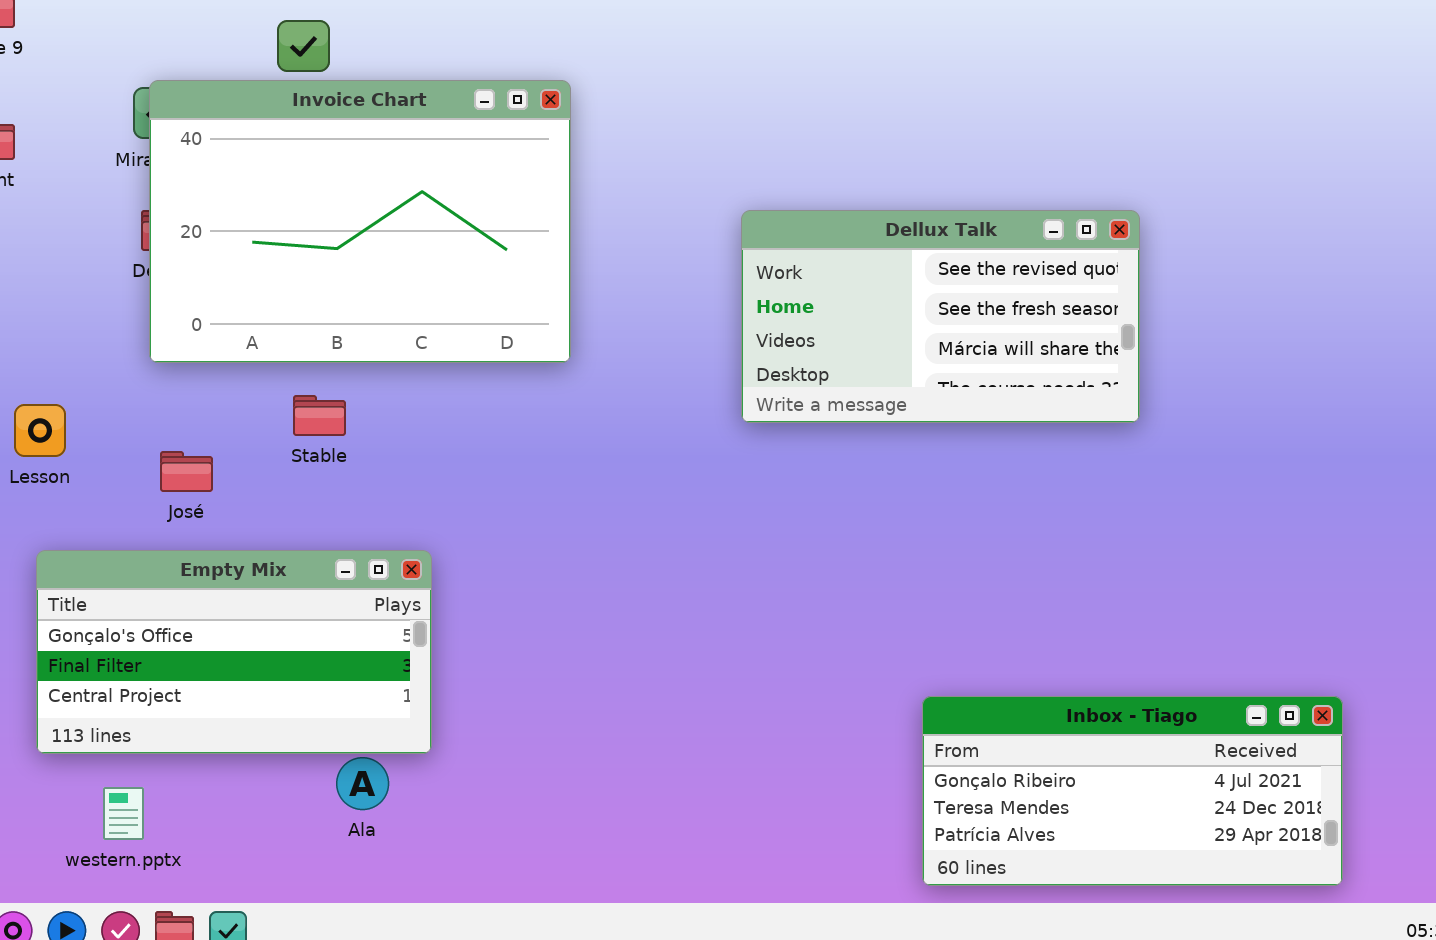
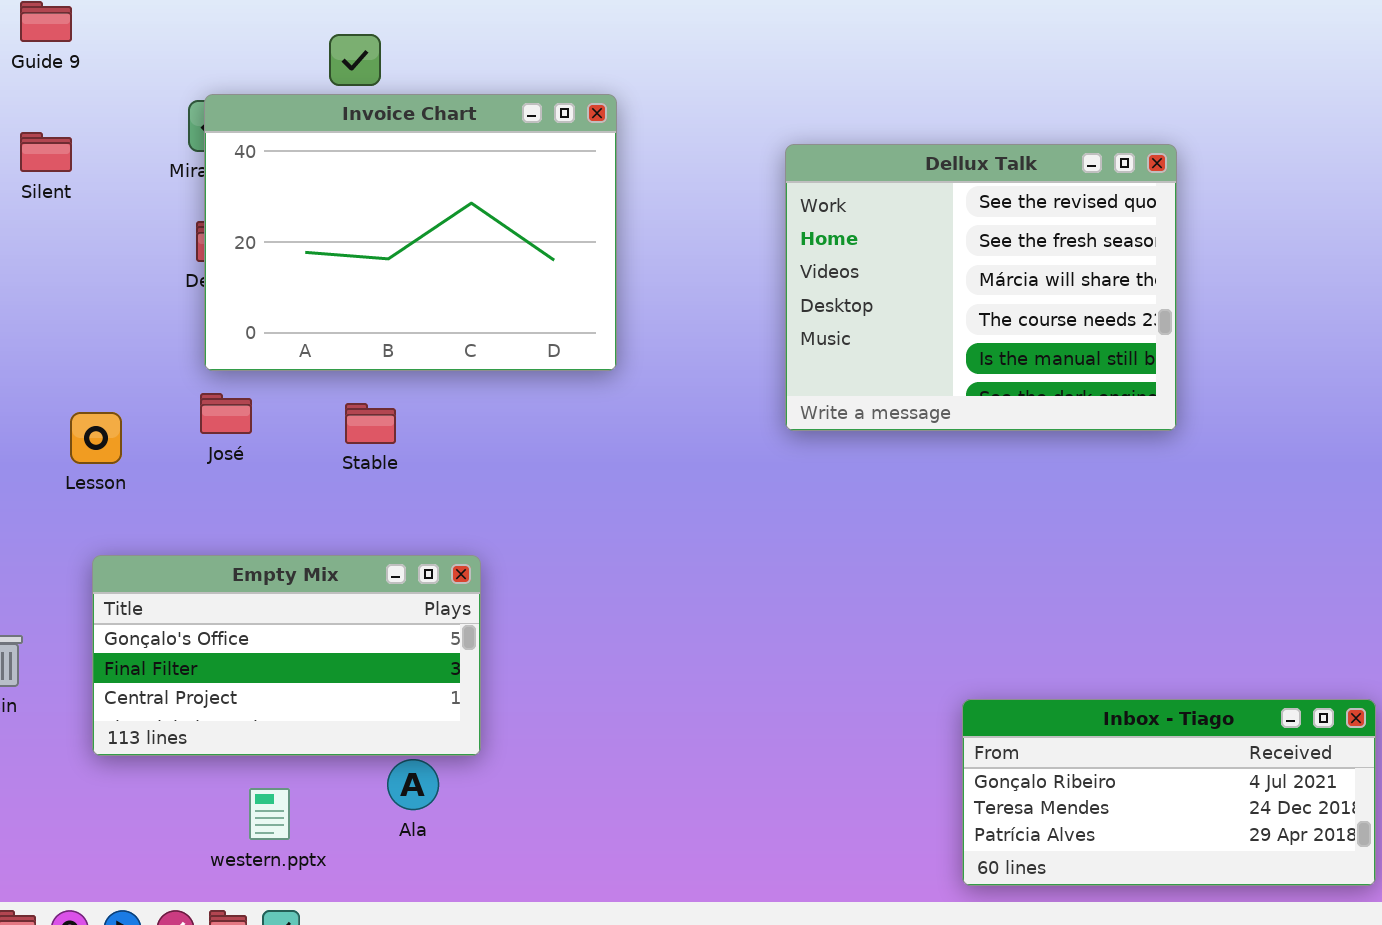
Dellux Talk: [741,210,1140,423] -> [785,144,1177,431], resized
José: [160,451,213,492] -> [200,393,252,434], moved
western.pptx: [103,787,144,840] -> [249,788,290,840], moved

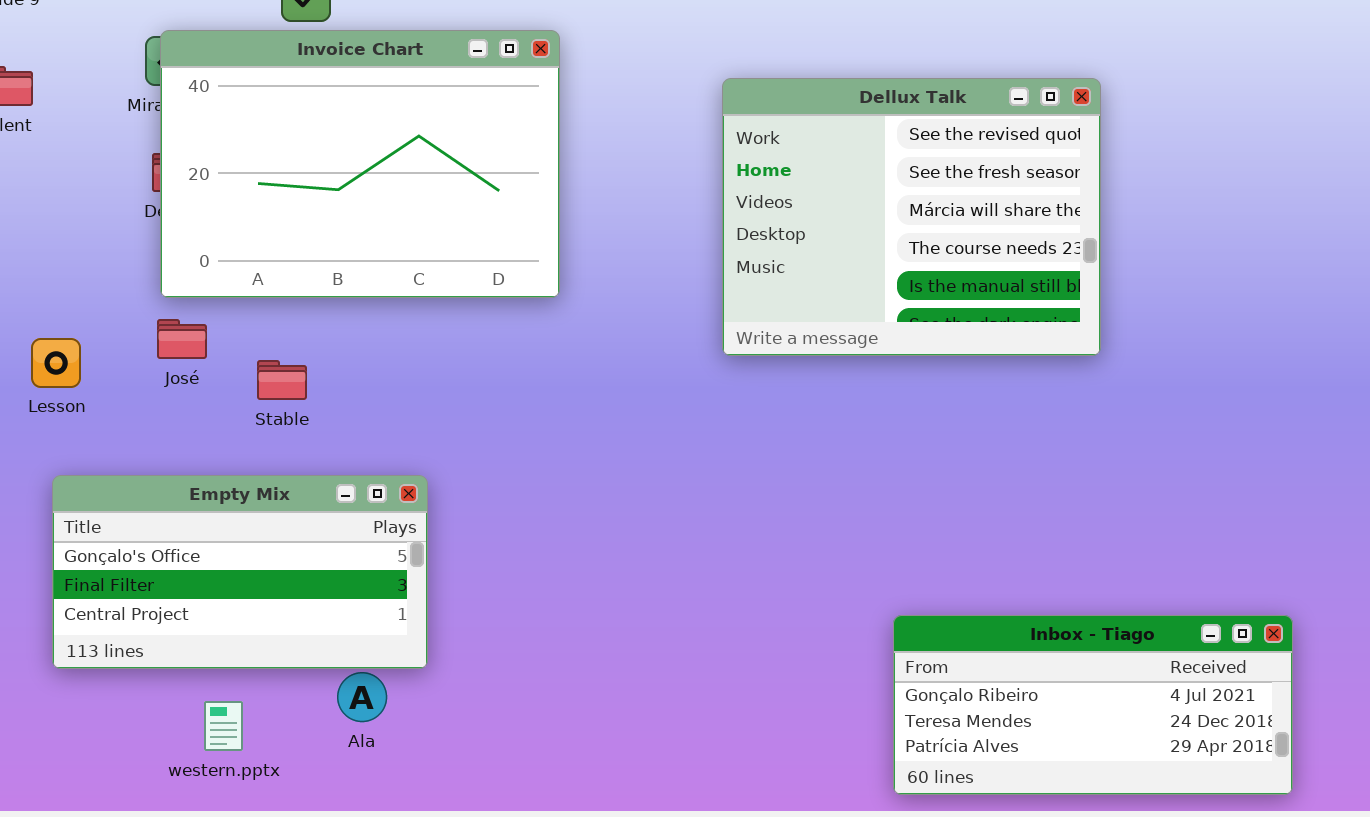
Stable: [345,403,396,444] -> [257,360,307,400], moved

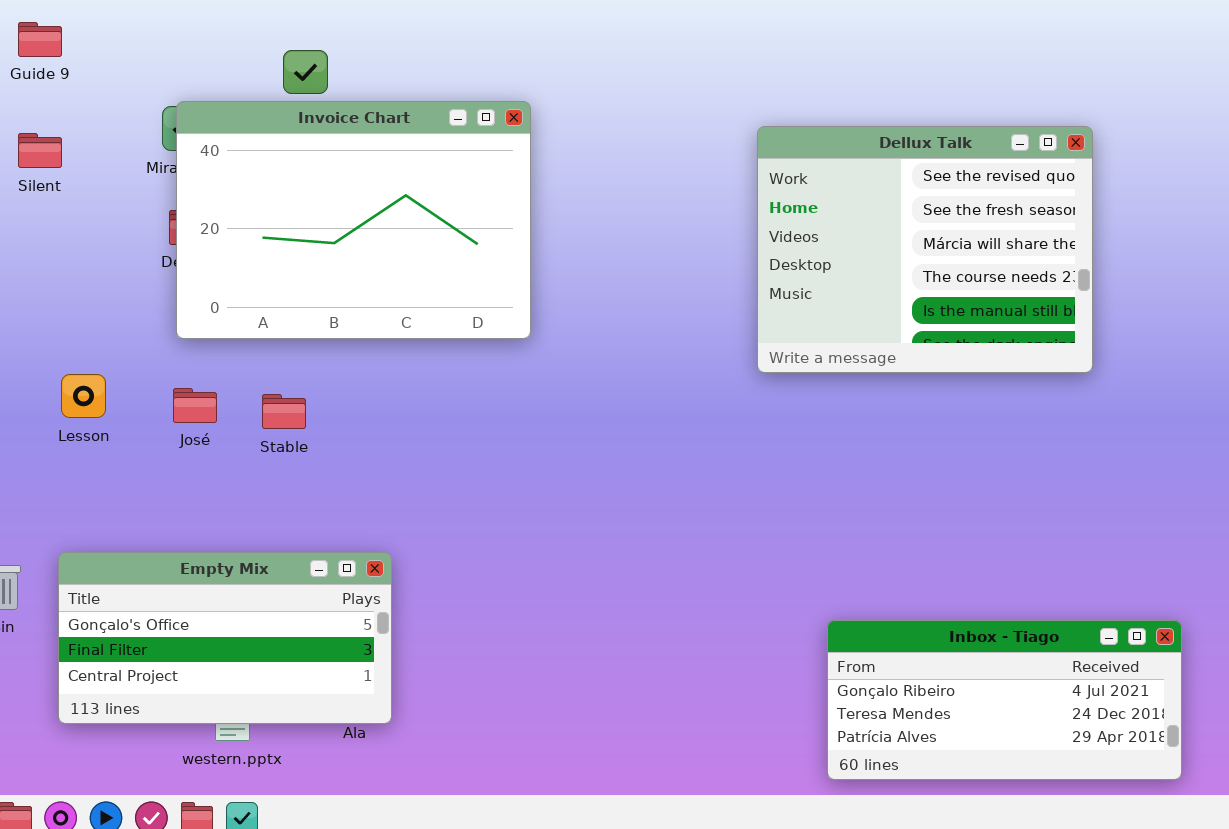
Dellux Talk: [722,78,1101,356] -> [757,126,1093,373], moved
José: [157,319,207,359] -> [173,388,217,423], moved
Empty Mix: [52,475,428,669] -> [58,552,392,724], moved

